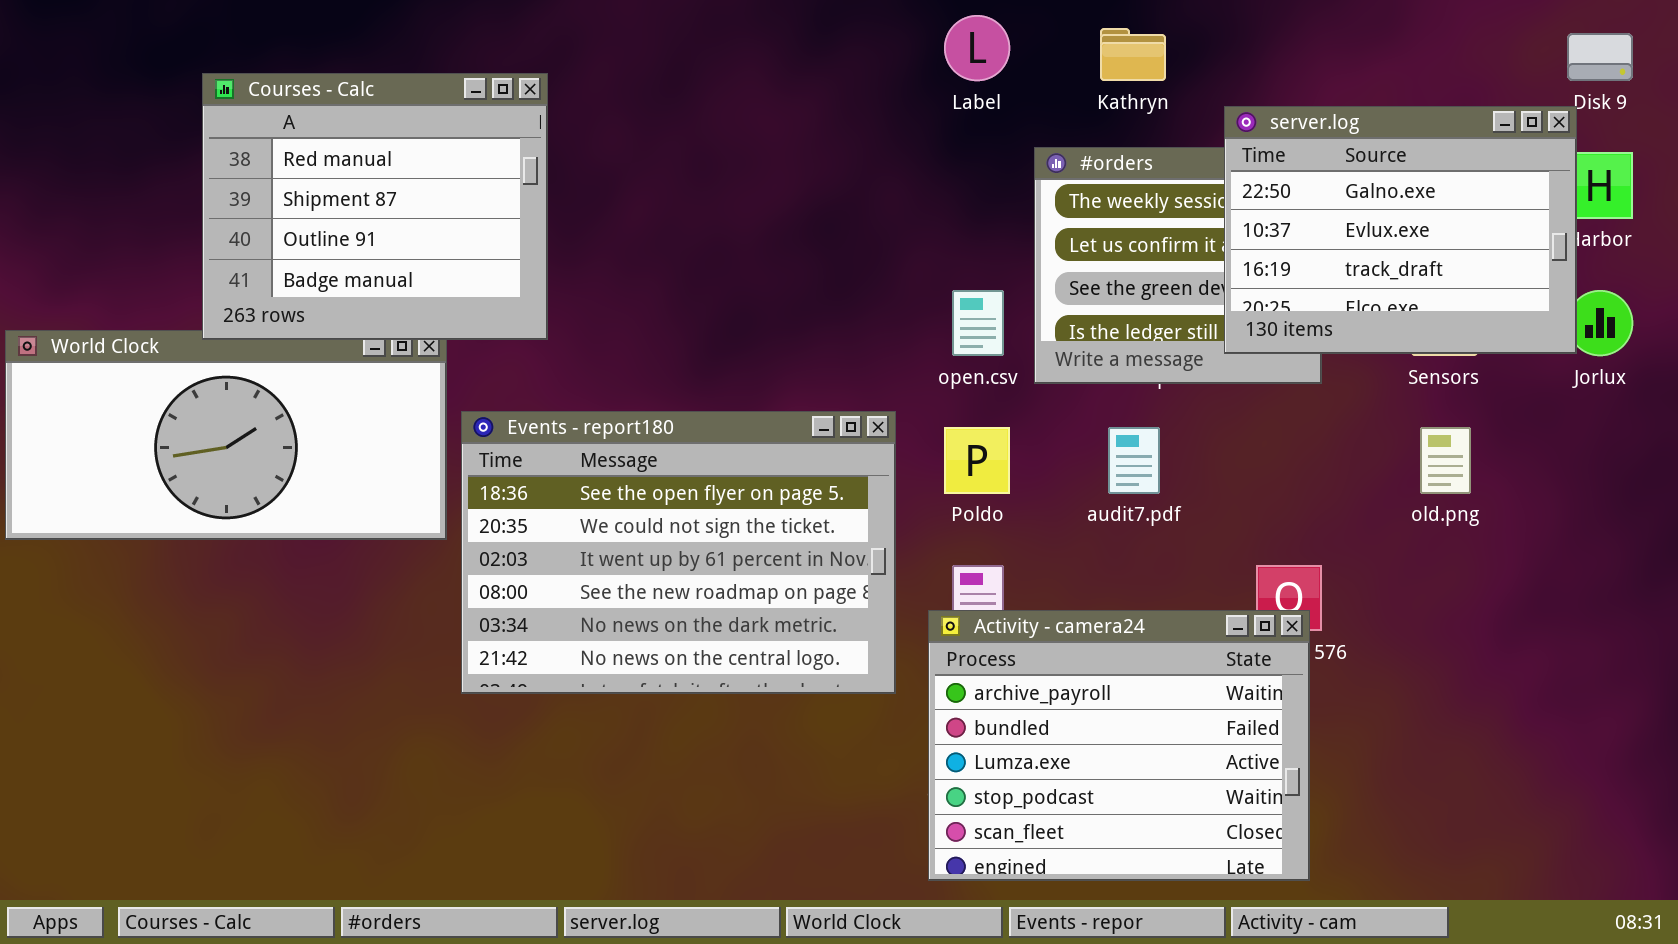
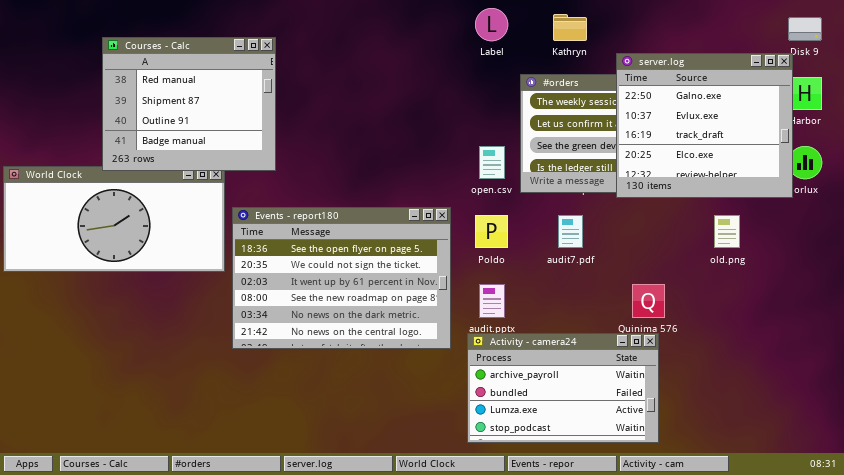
server.log: [1224,106,1577,354] -> [616,53,793,198], resized
Activity - camera24: [928,610,1310,881] -> [467,333,659,443], resized

